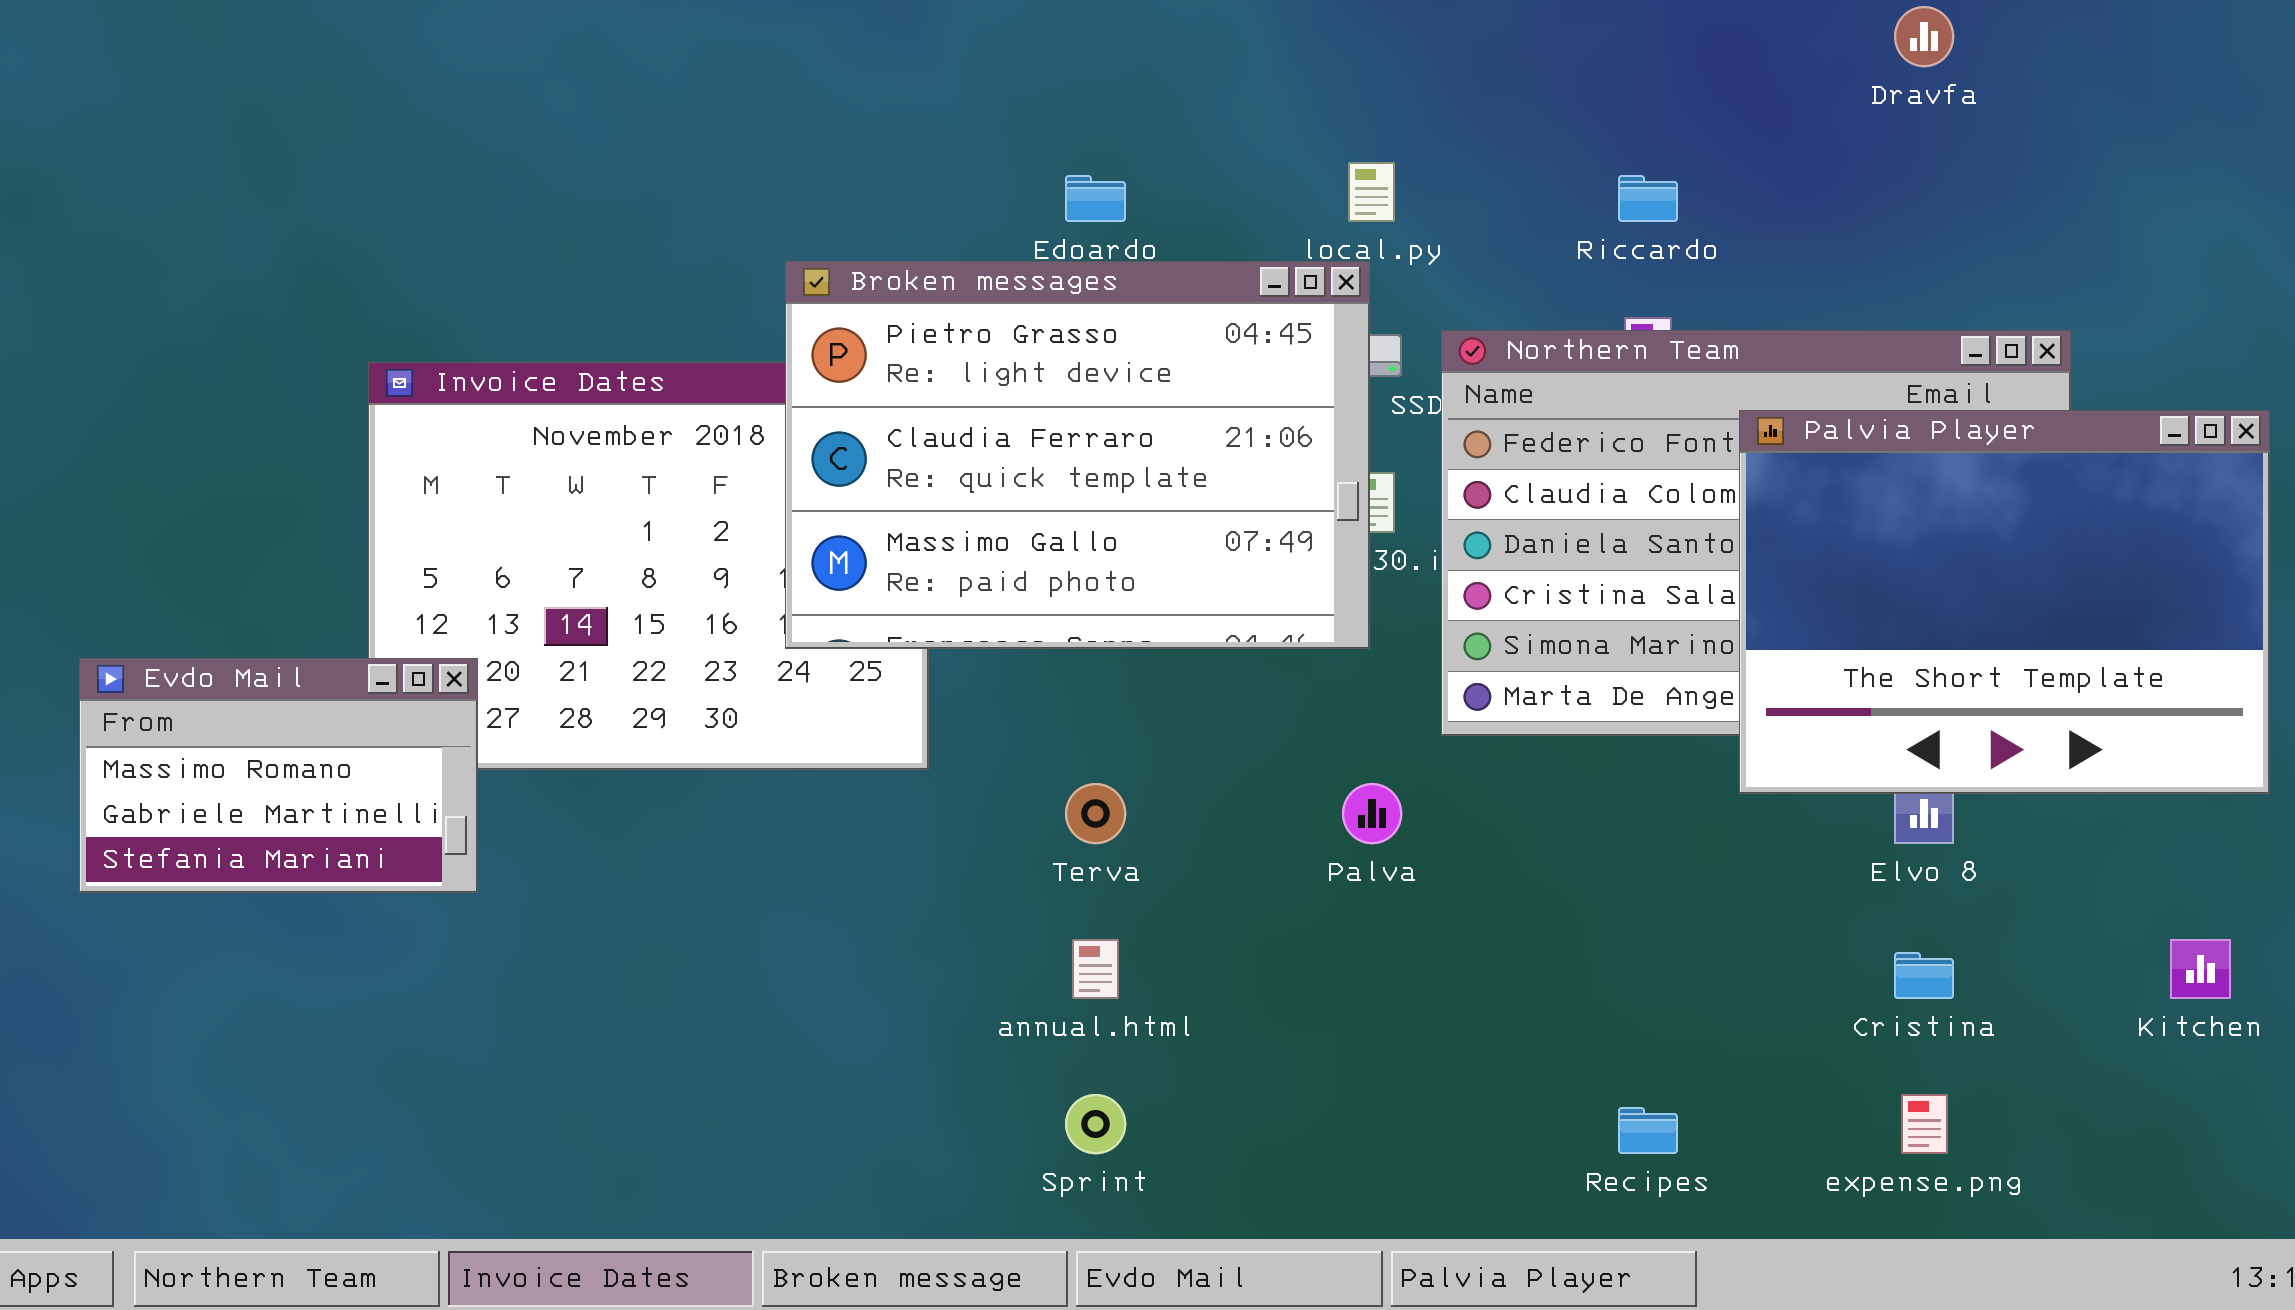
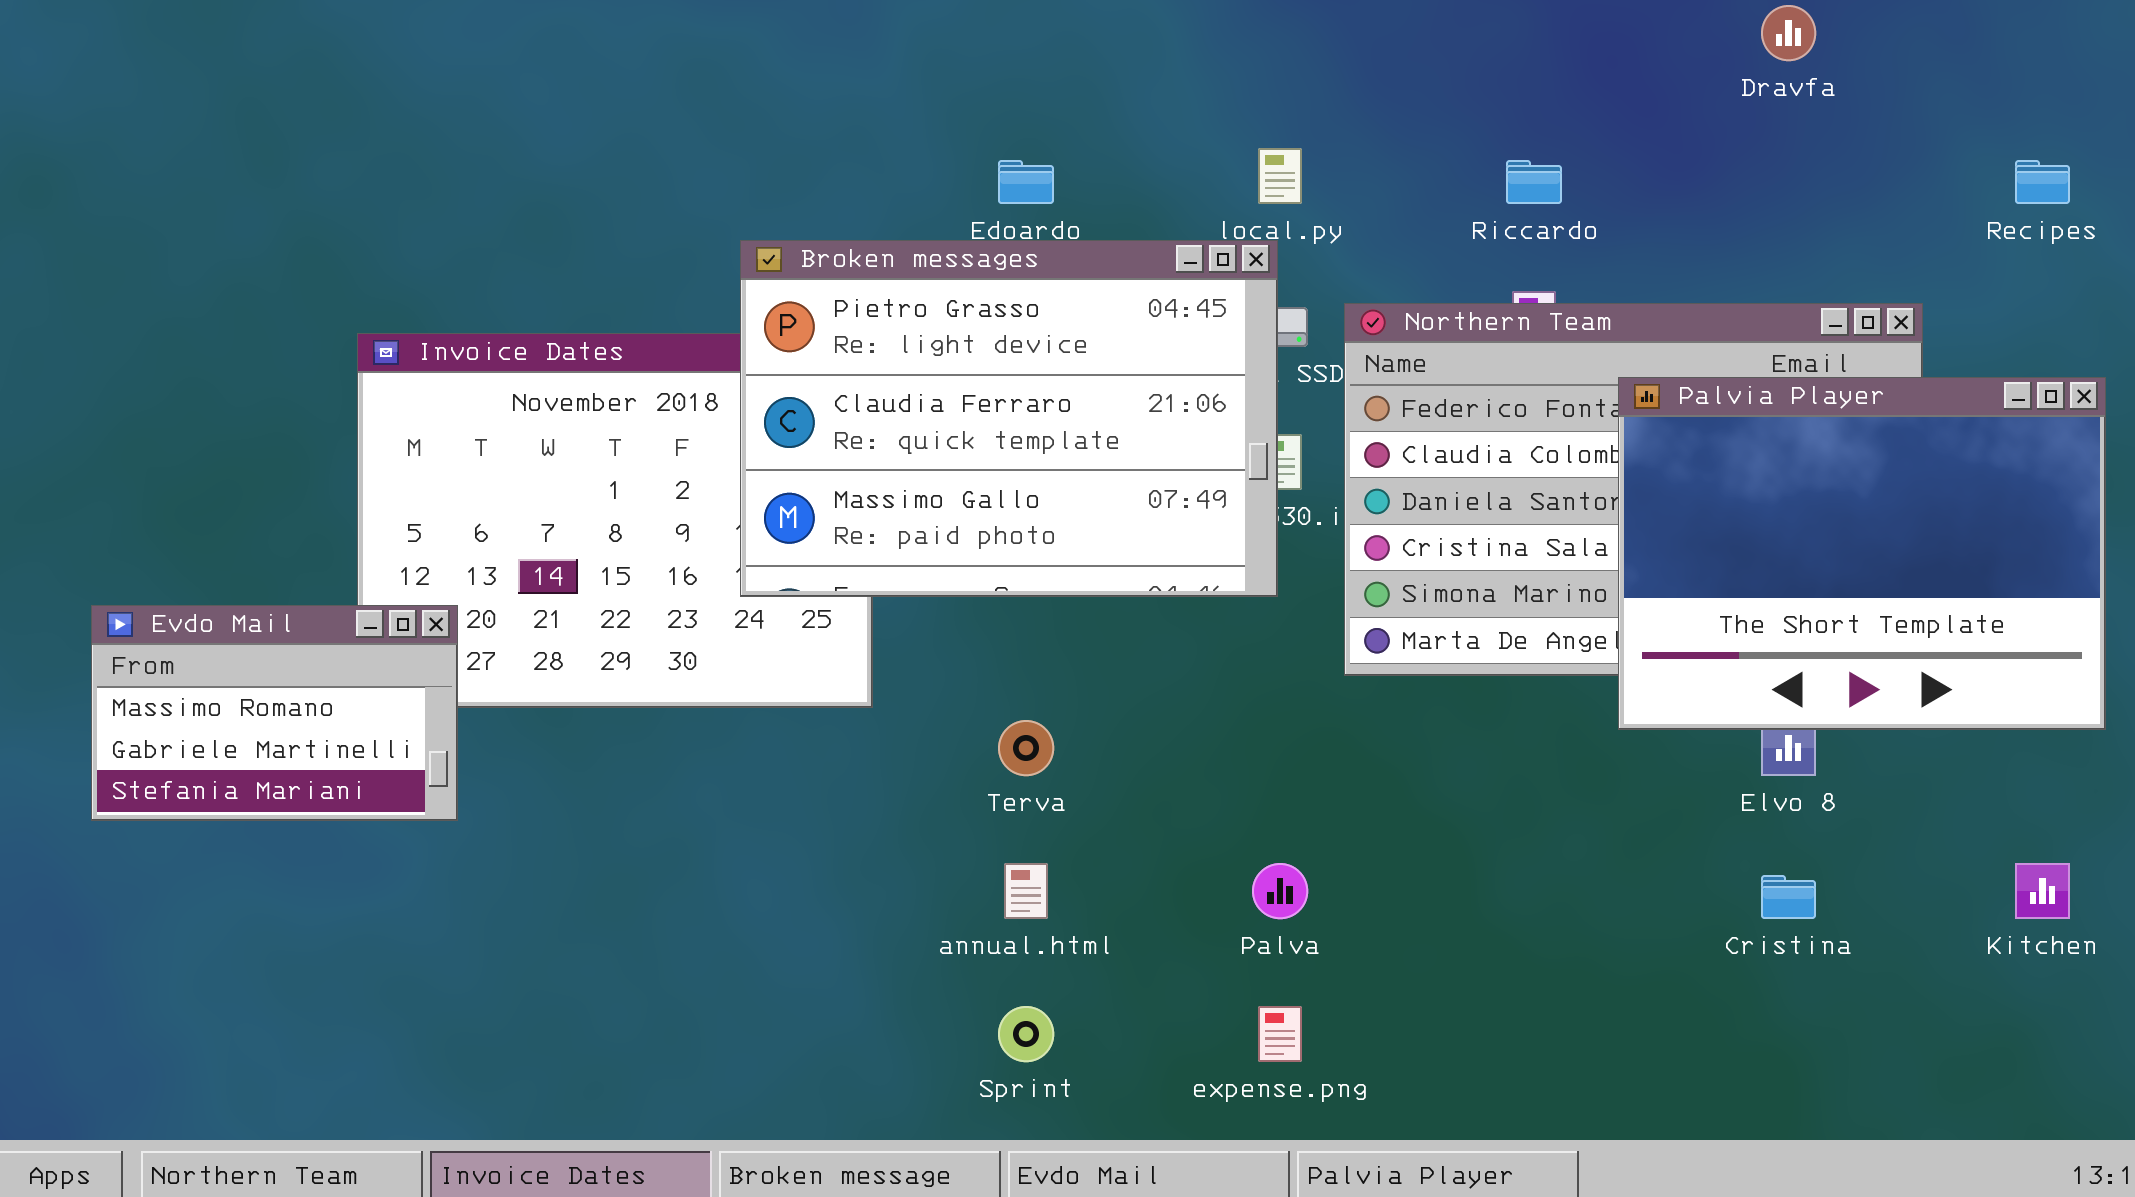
Palva: [1342,783,1402,844] -> [1252,863,1308,919], moved
expense.png: [1901,1094,1948,1154] -> [1258,1006,1302,1062], moved
Recipes: [1618,1107,1678,1154] -> [2015,160,2070,204], moved

